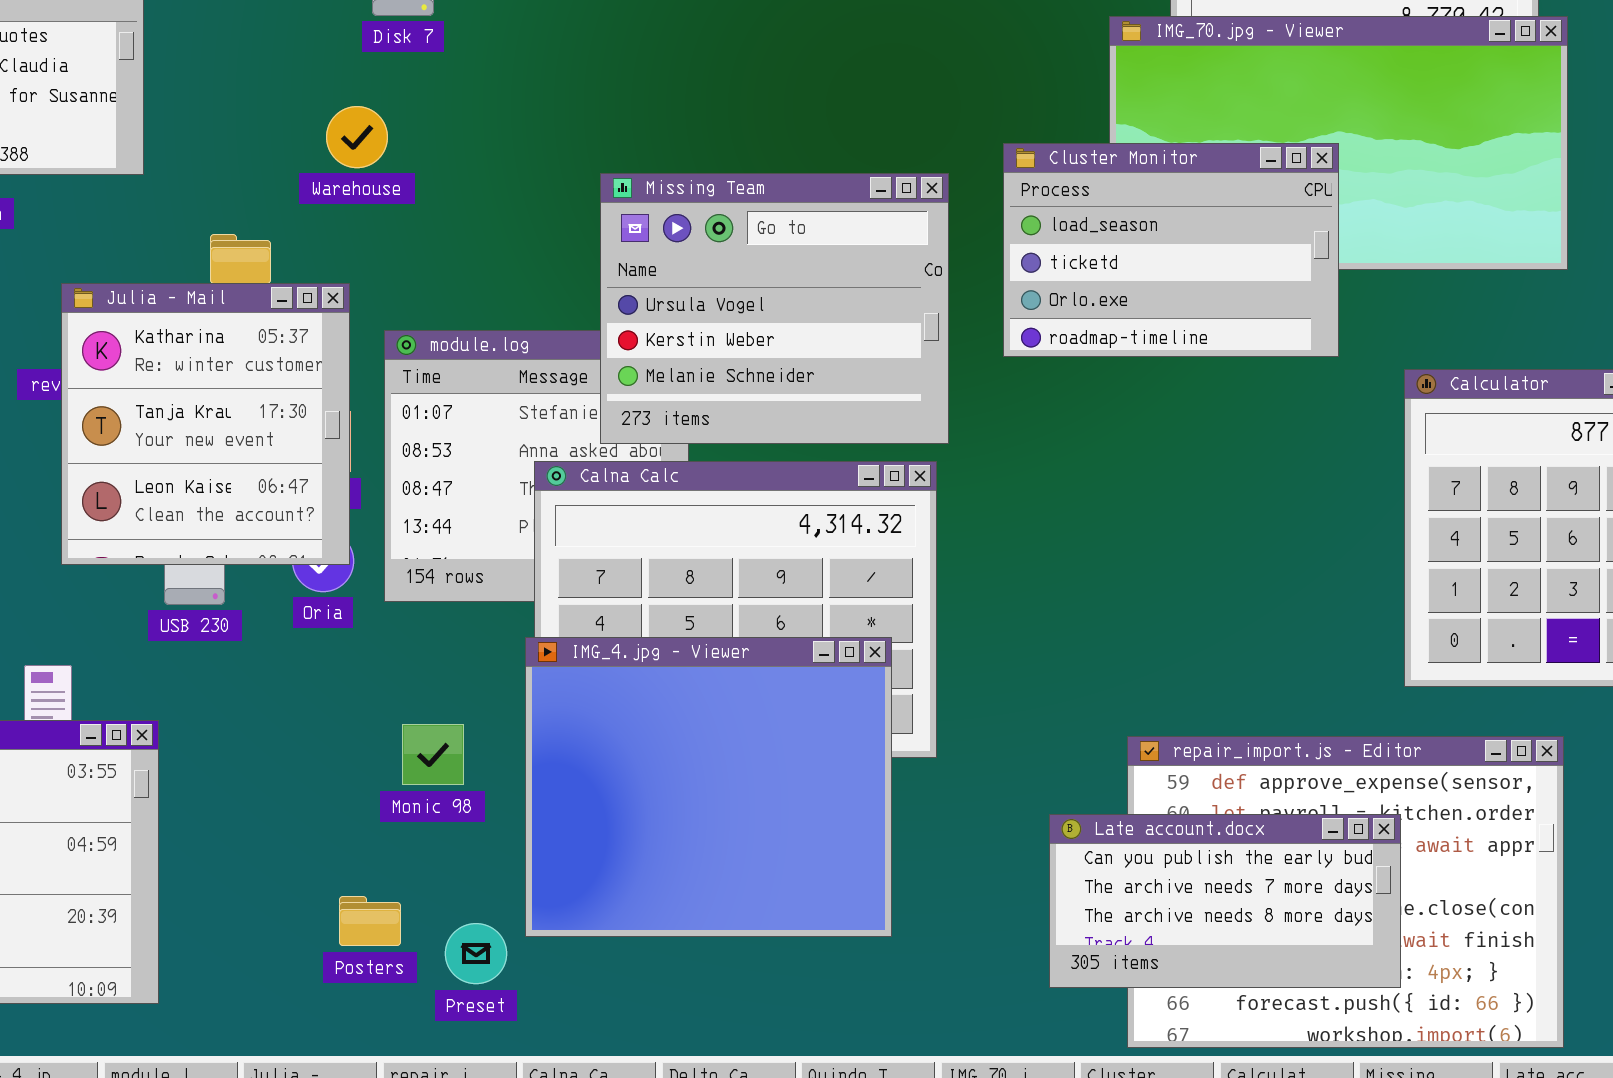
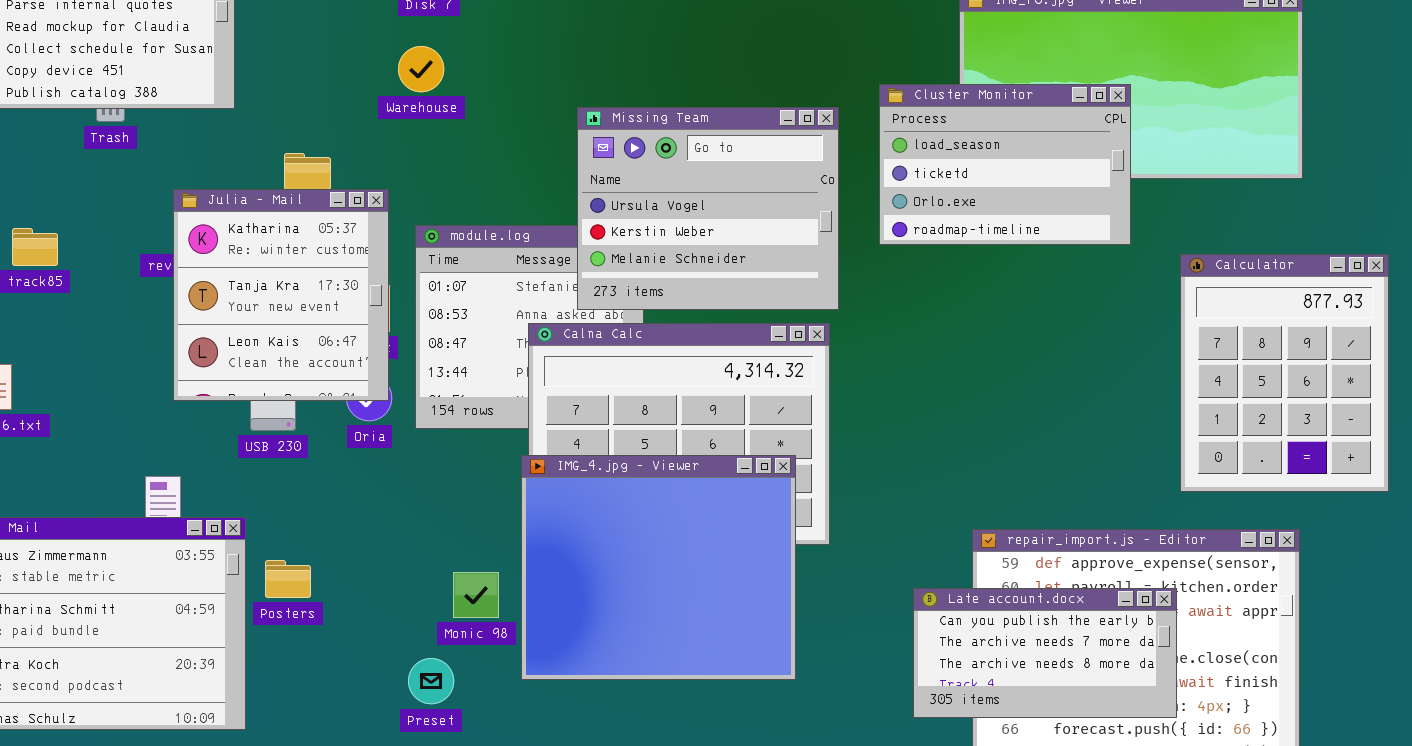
Warehouse: [326,106,388,168] -> [398,46,444,92], moved
Monic 98: [402,724,464,785] -> [453,572,499,618], moved
Posters: [339,896,401,946] -> [265,560,311,598], moved
Preset: [445,923,507,984] -> [408,658,454,704], moved

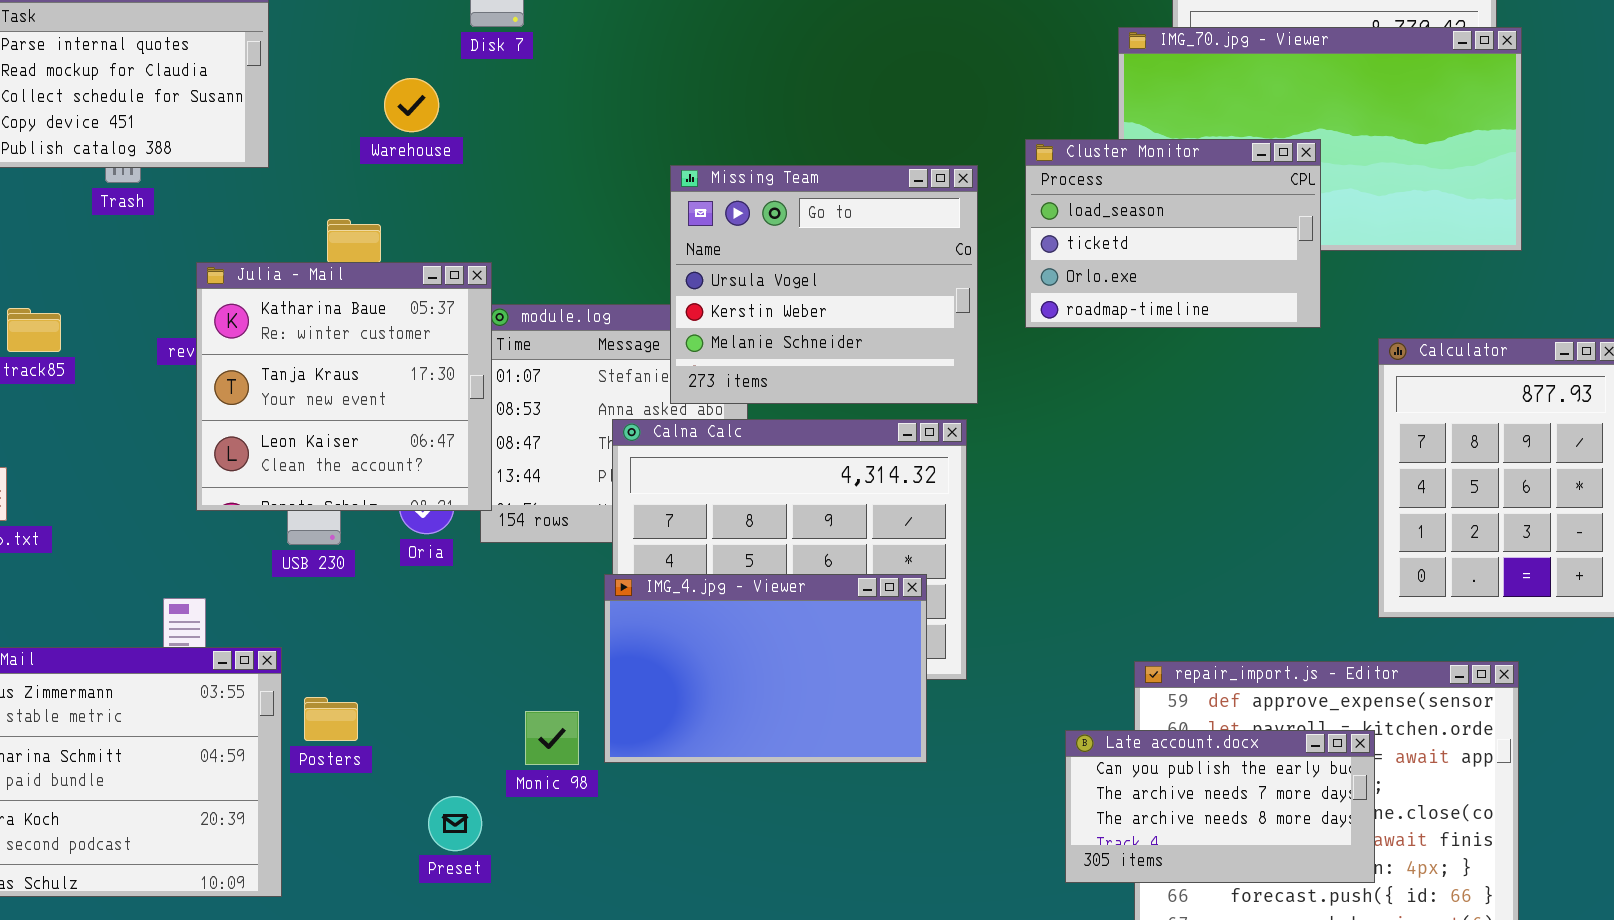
Warehouse: [398,46,444,92] -> [384,78,439,132], moved
Julia - Mail: [173,189,389,401] -> [196,262,492,511], resized
IMG_4.jpg - Viewer: [521,455,796,680] -> [604,574,927,763], resized
Preset: [408,658,454,704] -> [428,796,482,851], moved

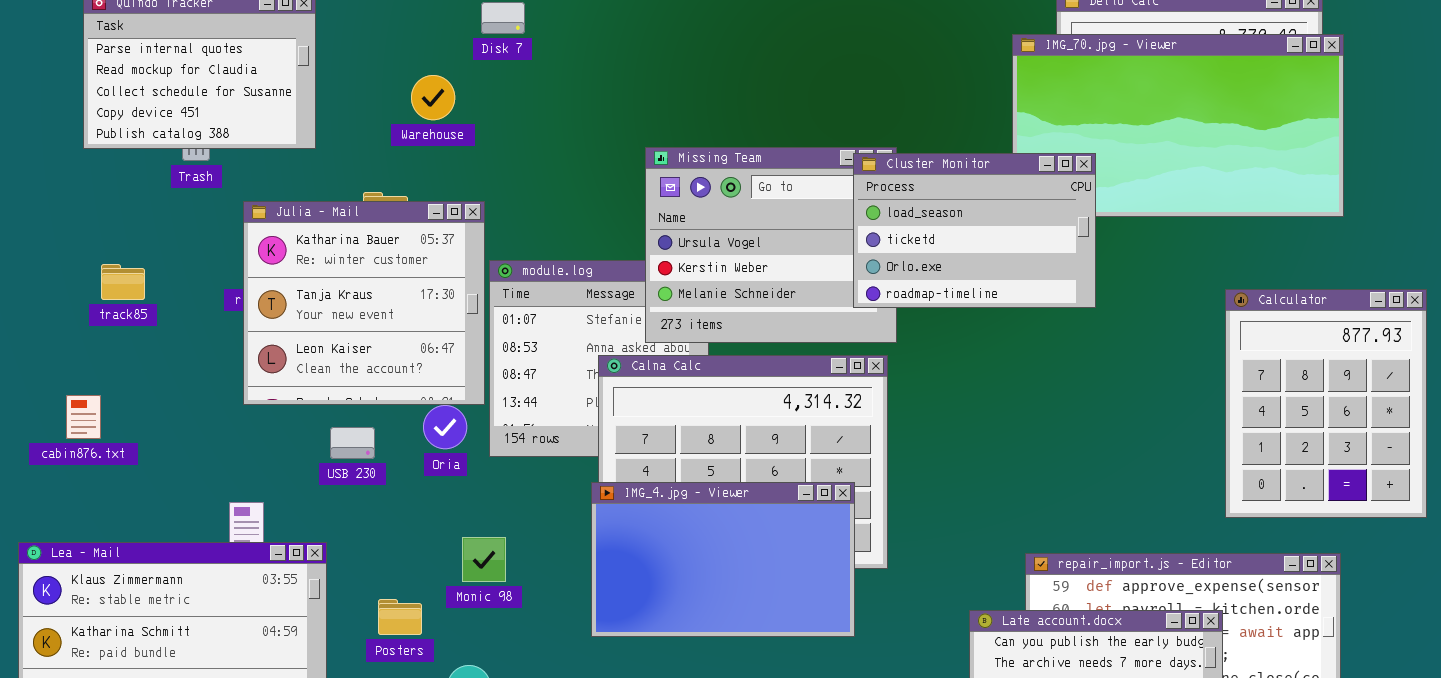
Cluster Monitor: [1025,139,1321,328] -> [853,153,1096,308], moved
Julia - Mail: [196,262,492,511] -> [243,201,485,405], moved
Posters: [304,697,358,741] -> [378,599,422,635], moved
Monic 98: [525,711,579,765] -> [462,537,506,582], moved

